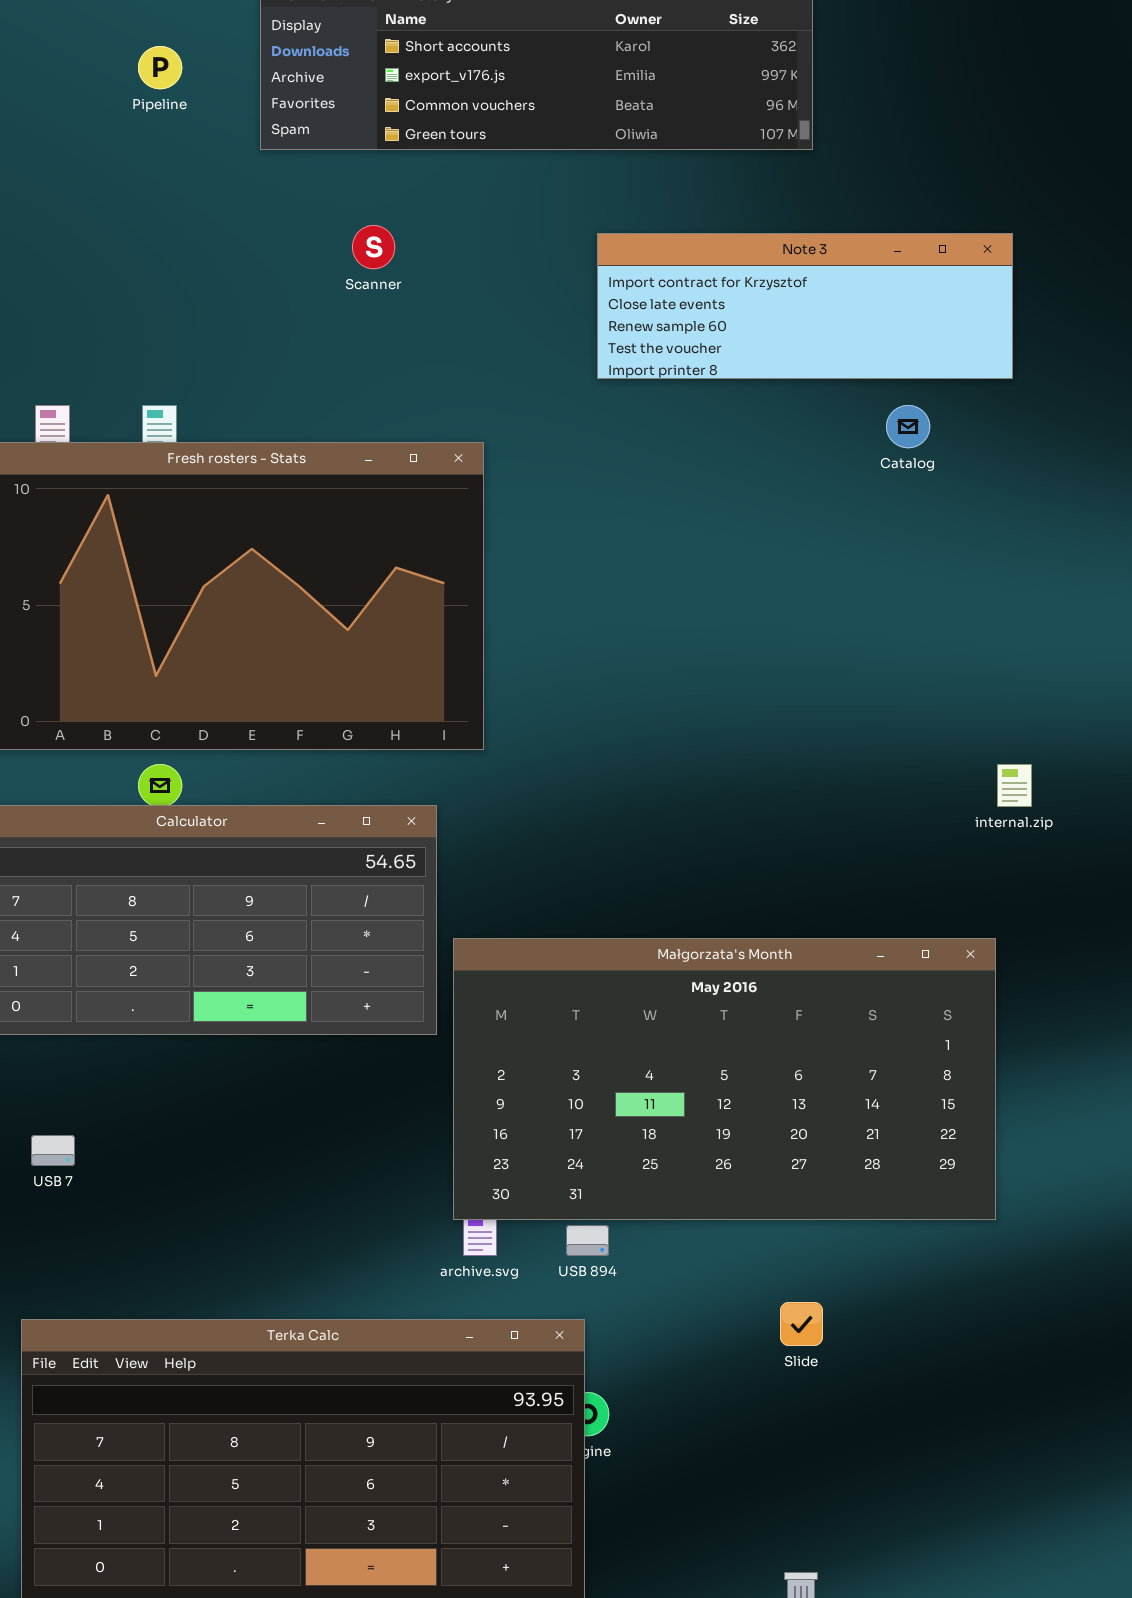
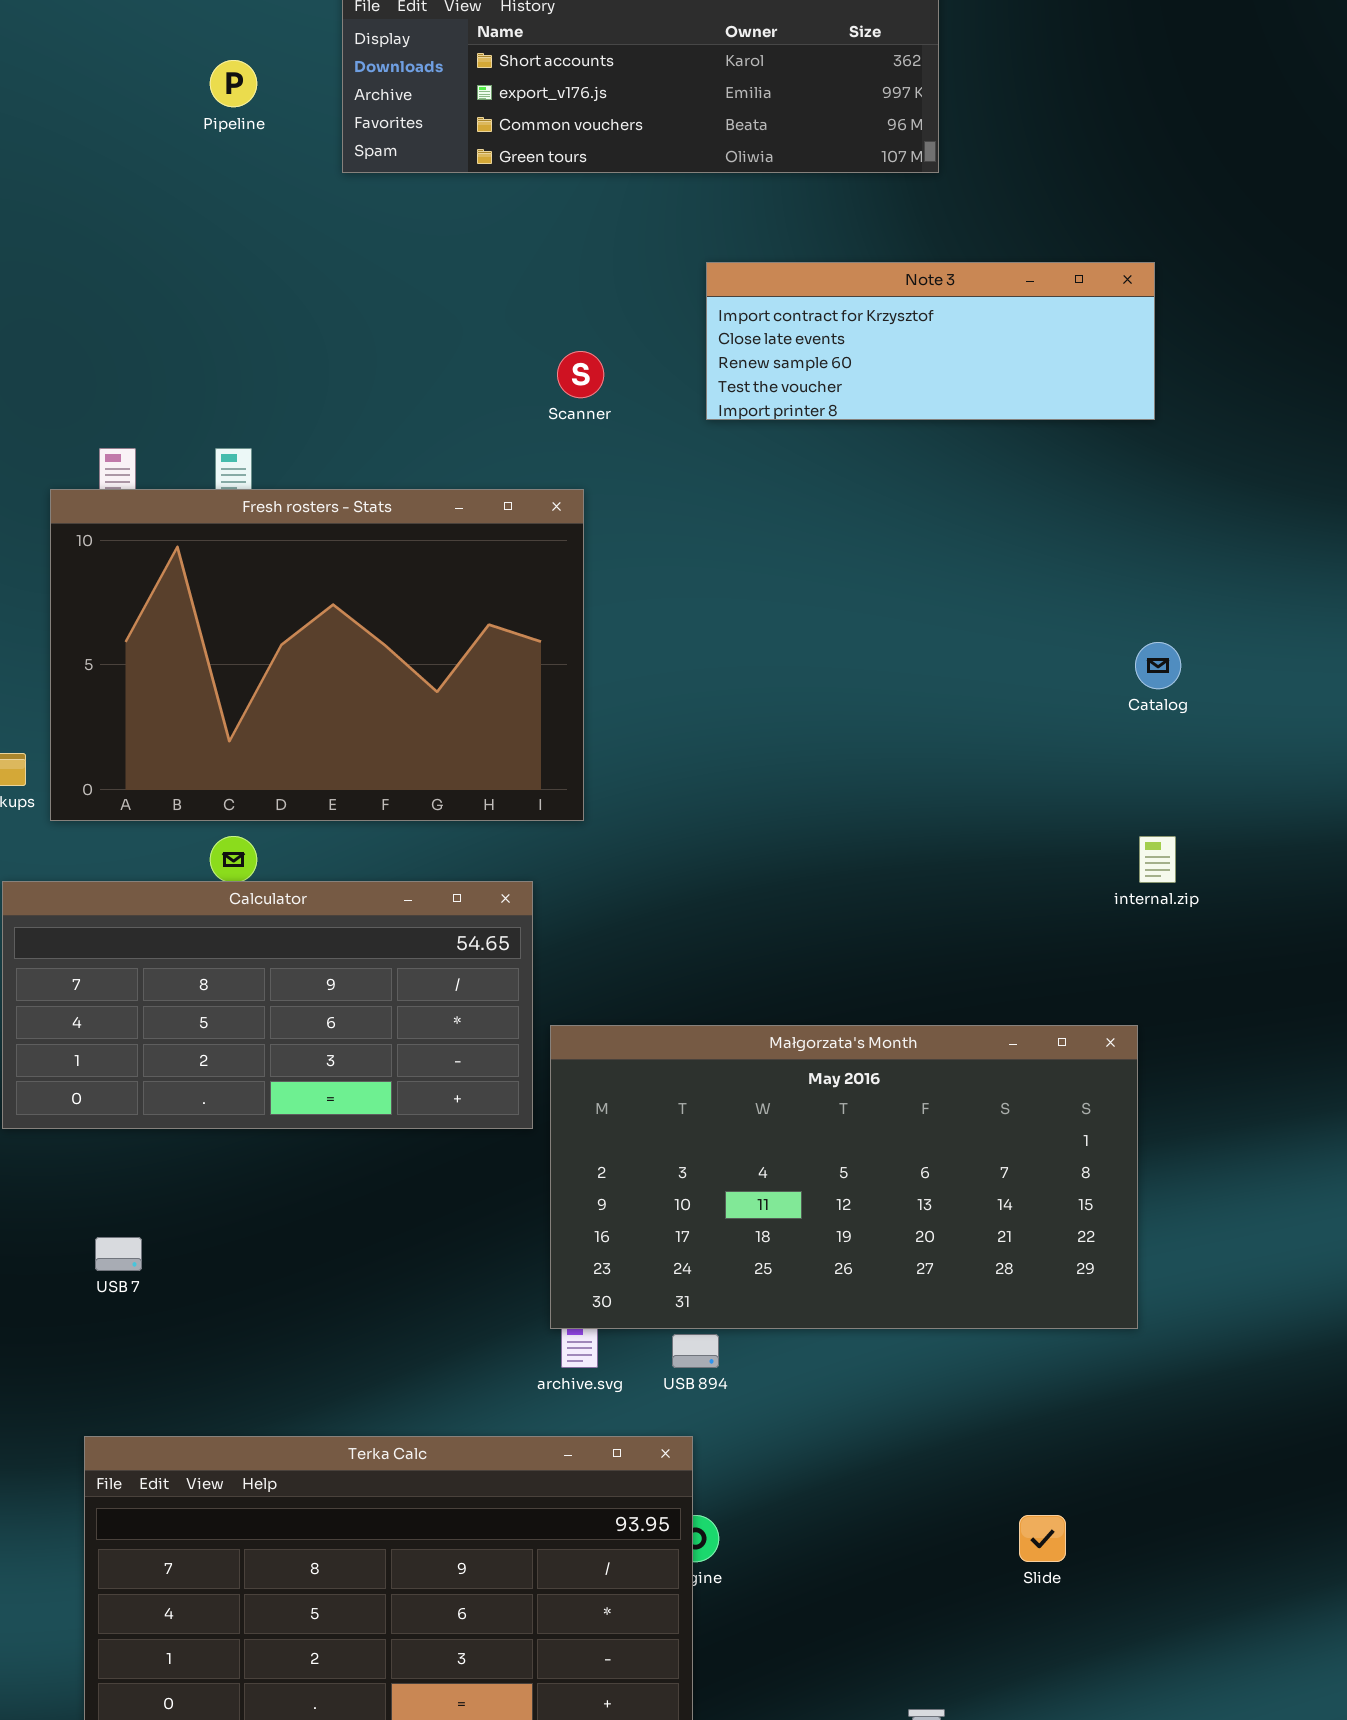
Scanner: [352,225,395,269] -> [557,351,604,398], moved
Catalog: [886,405,930,448] -> [1135,642,1181,689], moved
Slide: [780,1302,823,1346] -> [1019,1515,1066,1562], moved

